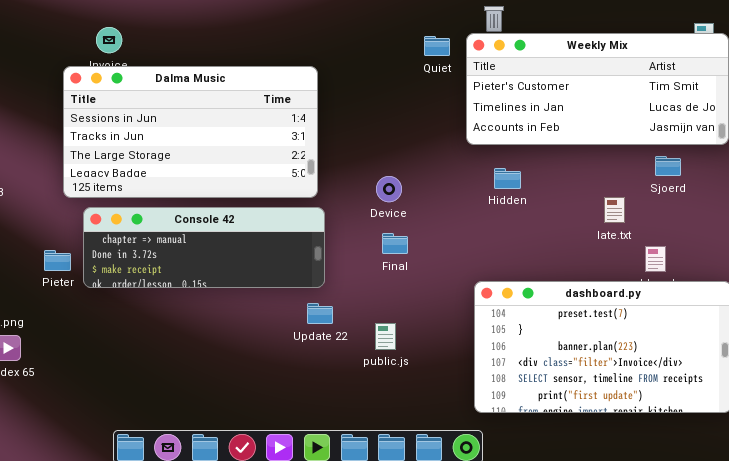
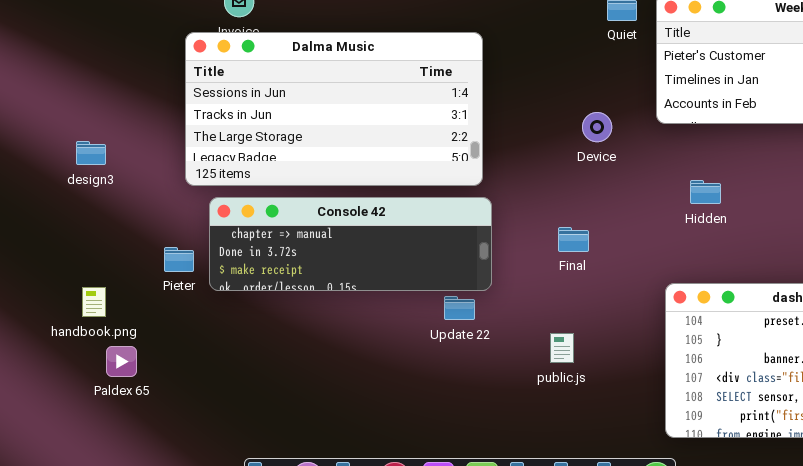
Hidden: [494,168,521,189] -> [690,180,721,204], moved
Device: [376,176,402,202] -> [582,112,612,142], moved
Update 22: [307,303,333,324] -> [444,296,475,320], moved

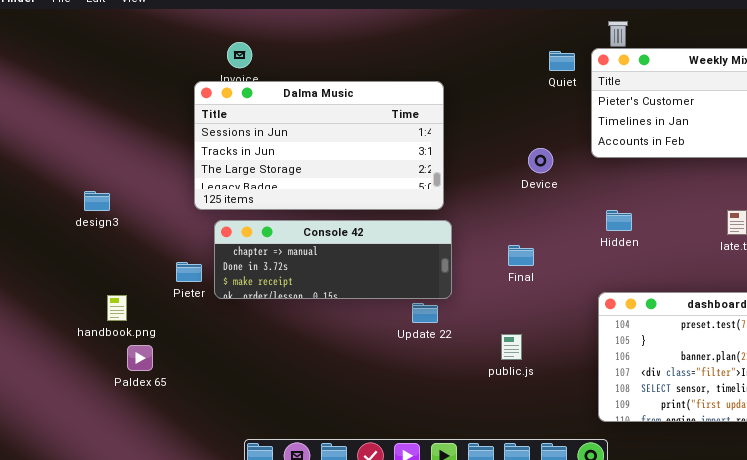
design3: [76,141,106,165] -> [84,191,110,211], moved
Hidden: [690,180,721,204] -> [606,210,632,231], moved

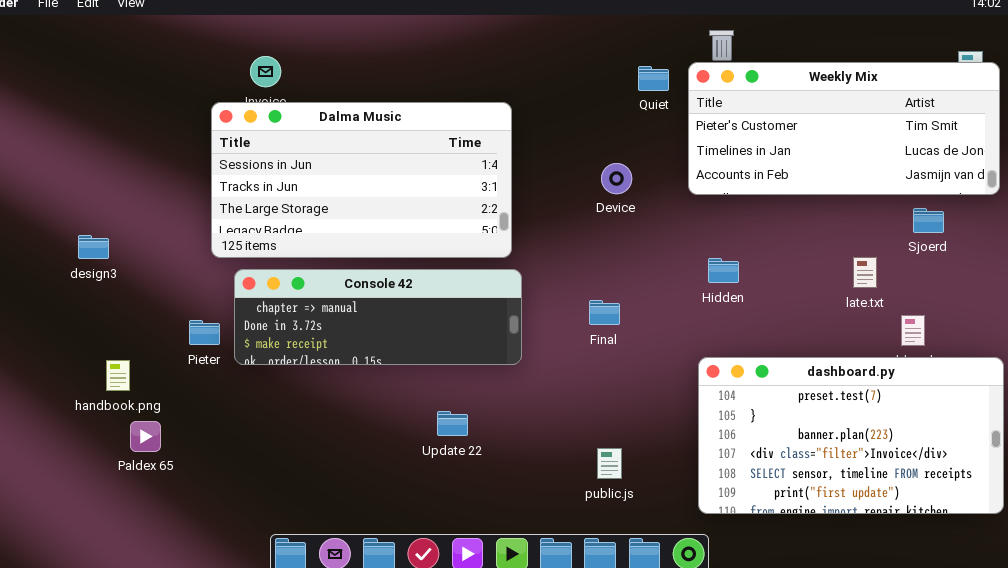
Device: [528,148,553,173] -> [601,163,632,194], moved
Update 22: [412,303,438,323] -> [437,411,468,436], moved
public.js: [501,334,522,360] -> [597,448,622,479], moved

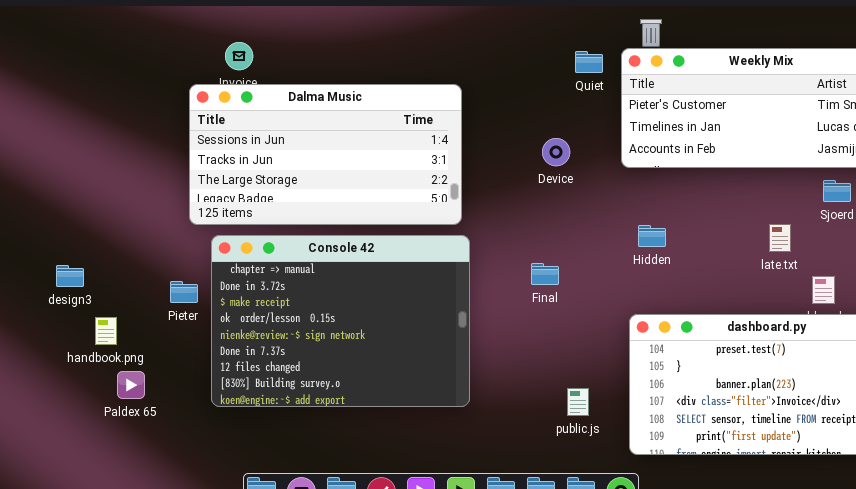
design3: [78,235,109,259] -> [56,265,84,287], moved
Console 42: [234,269,522,365] -> [211,235,470,407], resized
public.js: [597,448,622,479] -> [567,388,589,416], moved

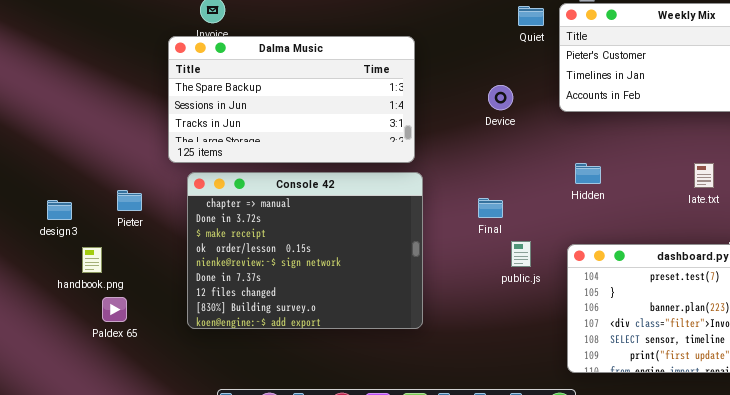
Dalma Music: [189,84,462,225] -> [168,36,415,163], scrolled up 1 row
Pieter: [170,281,198,303] -> [117,190,142,211], moved
public.js: [567,388,589,416] -> [511,241,531,267], moved

